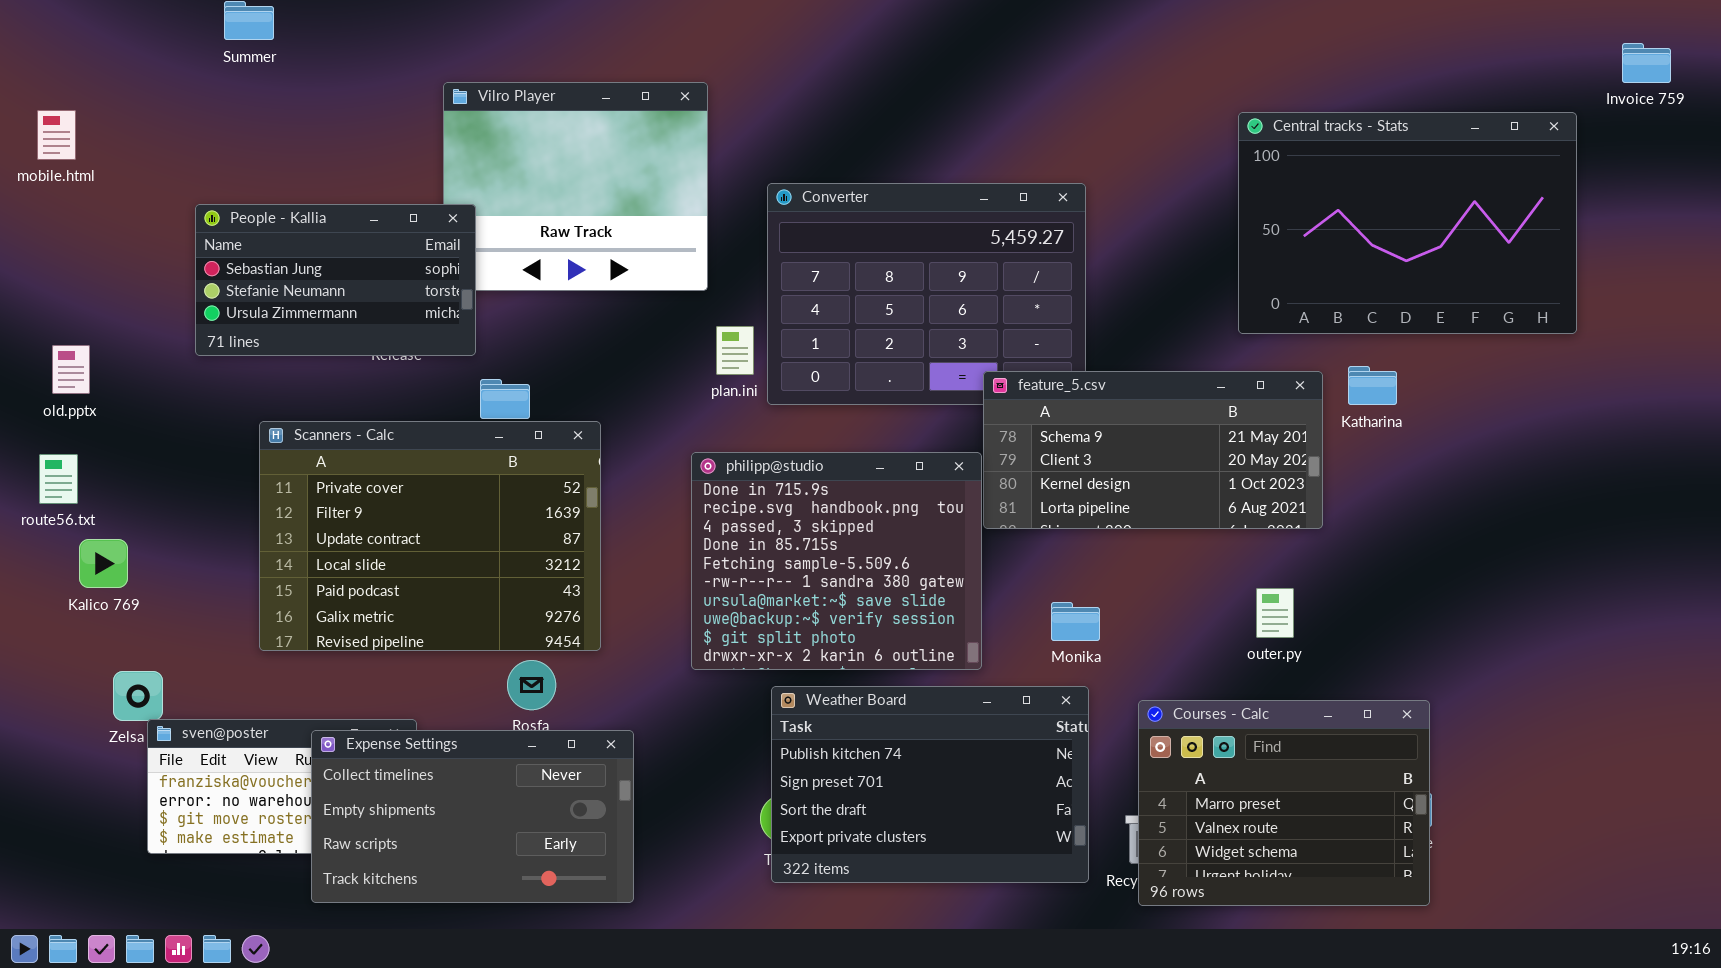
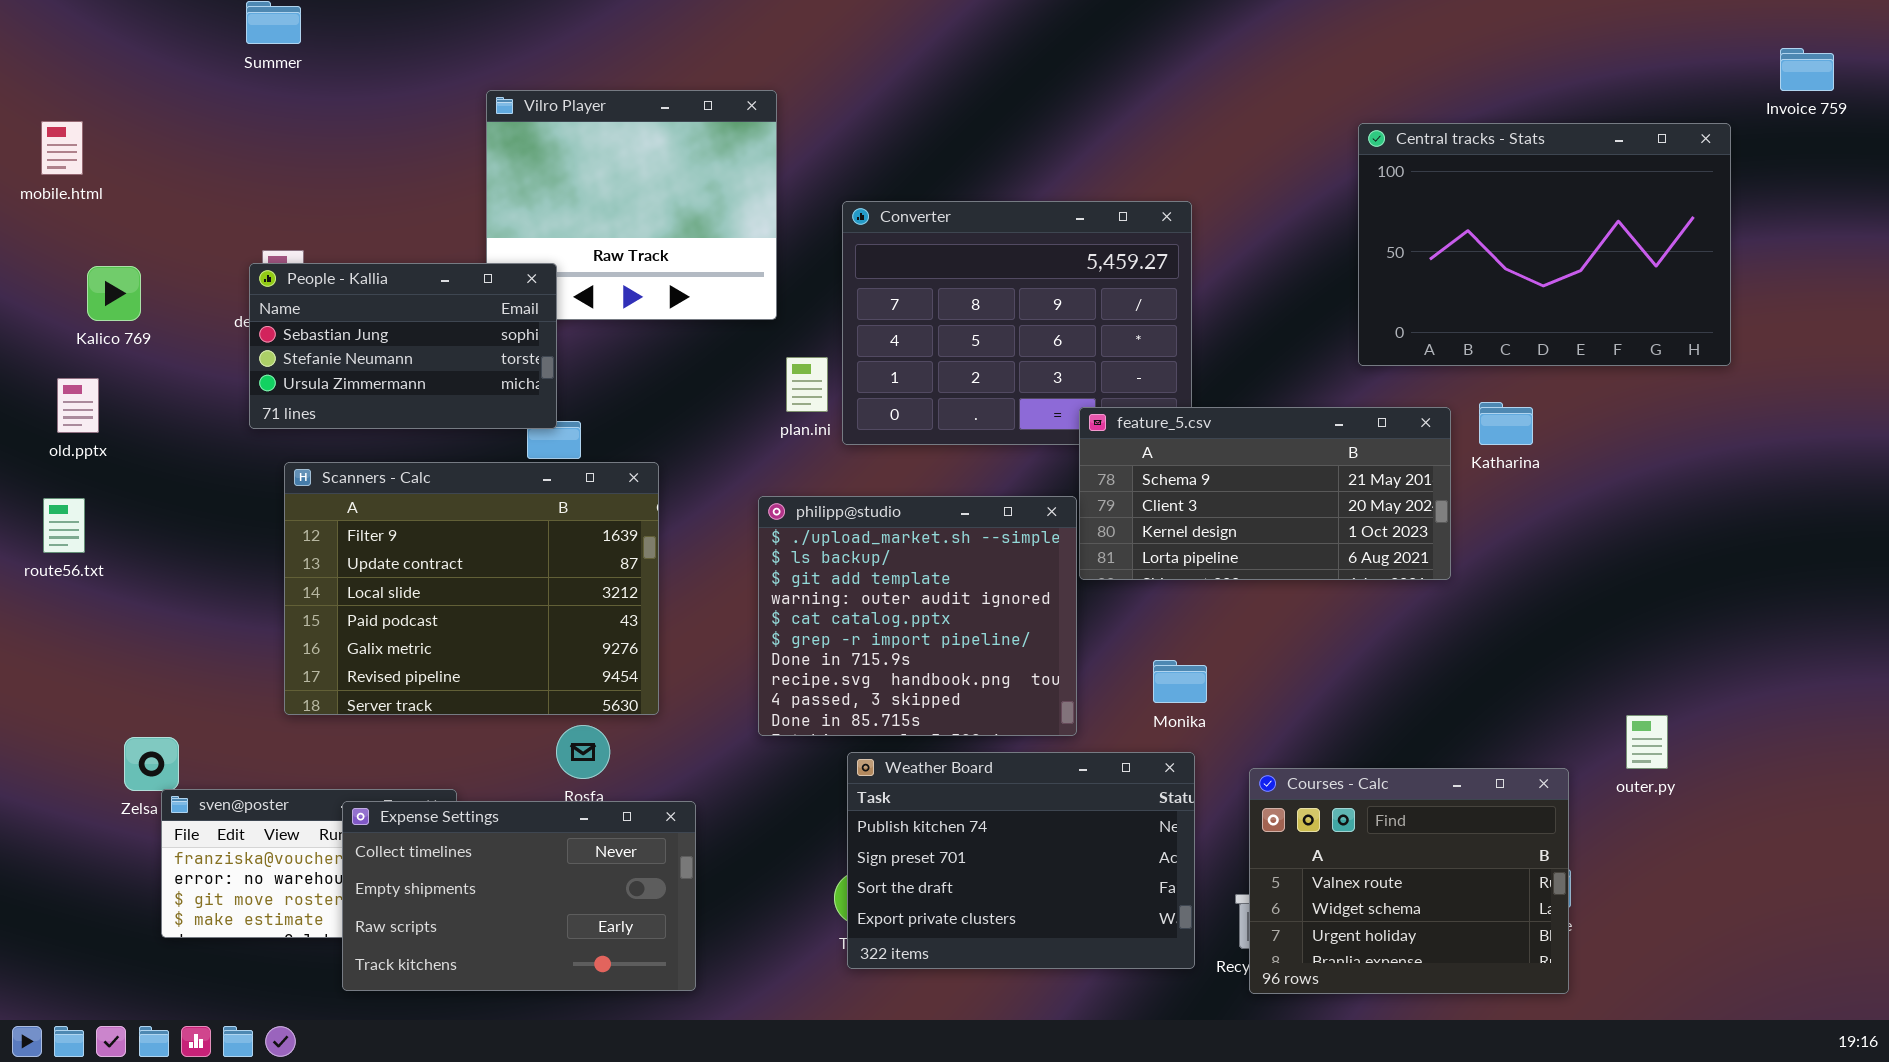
People - Kallia: [195,204,476,356] -> [249,263,557,429], moved
Scanners - Calc: [259,421,601,651] -> [284,462,659,715], scrolled down 1 row
philipp@studio: [691,452,982,670] -> [758,496,1077,736], scrolled up 6 rows
Kalico 769: [79,539,128,588] -> [87,266,141,321], moved
outer.py: [1256,588,1294,638] -> [1626,715,1668,769], moved
Courses - Calc: [1138,700,1430,906] -> [1249,768,1569,994], scrolled down 1 row

